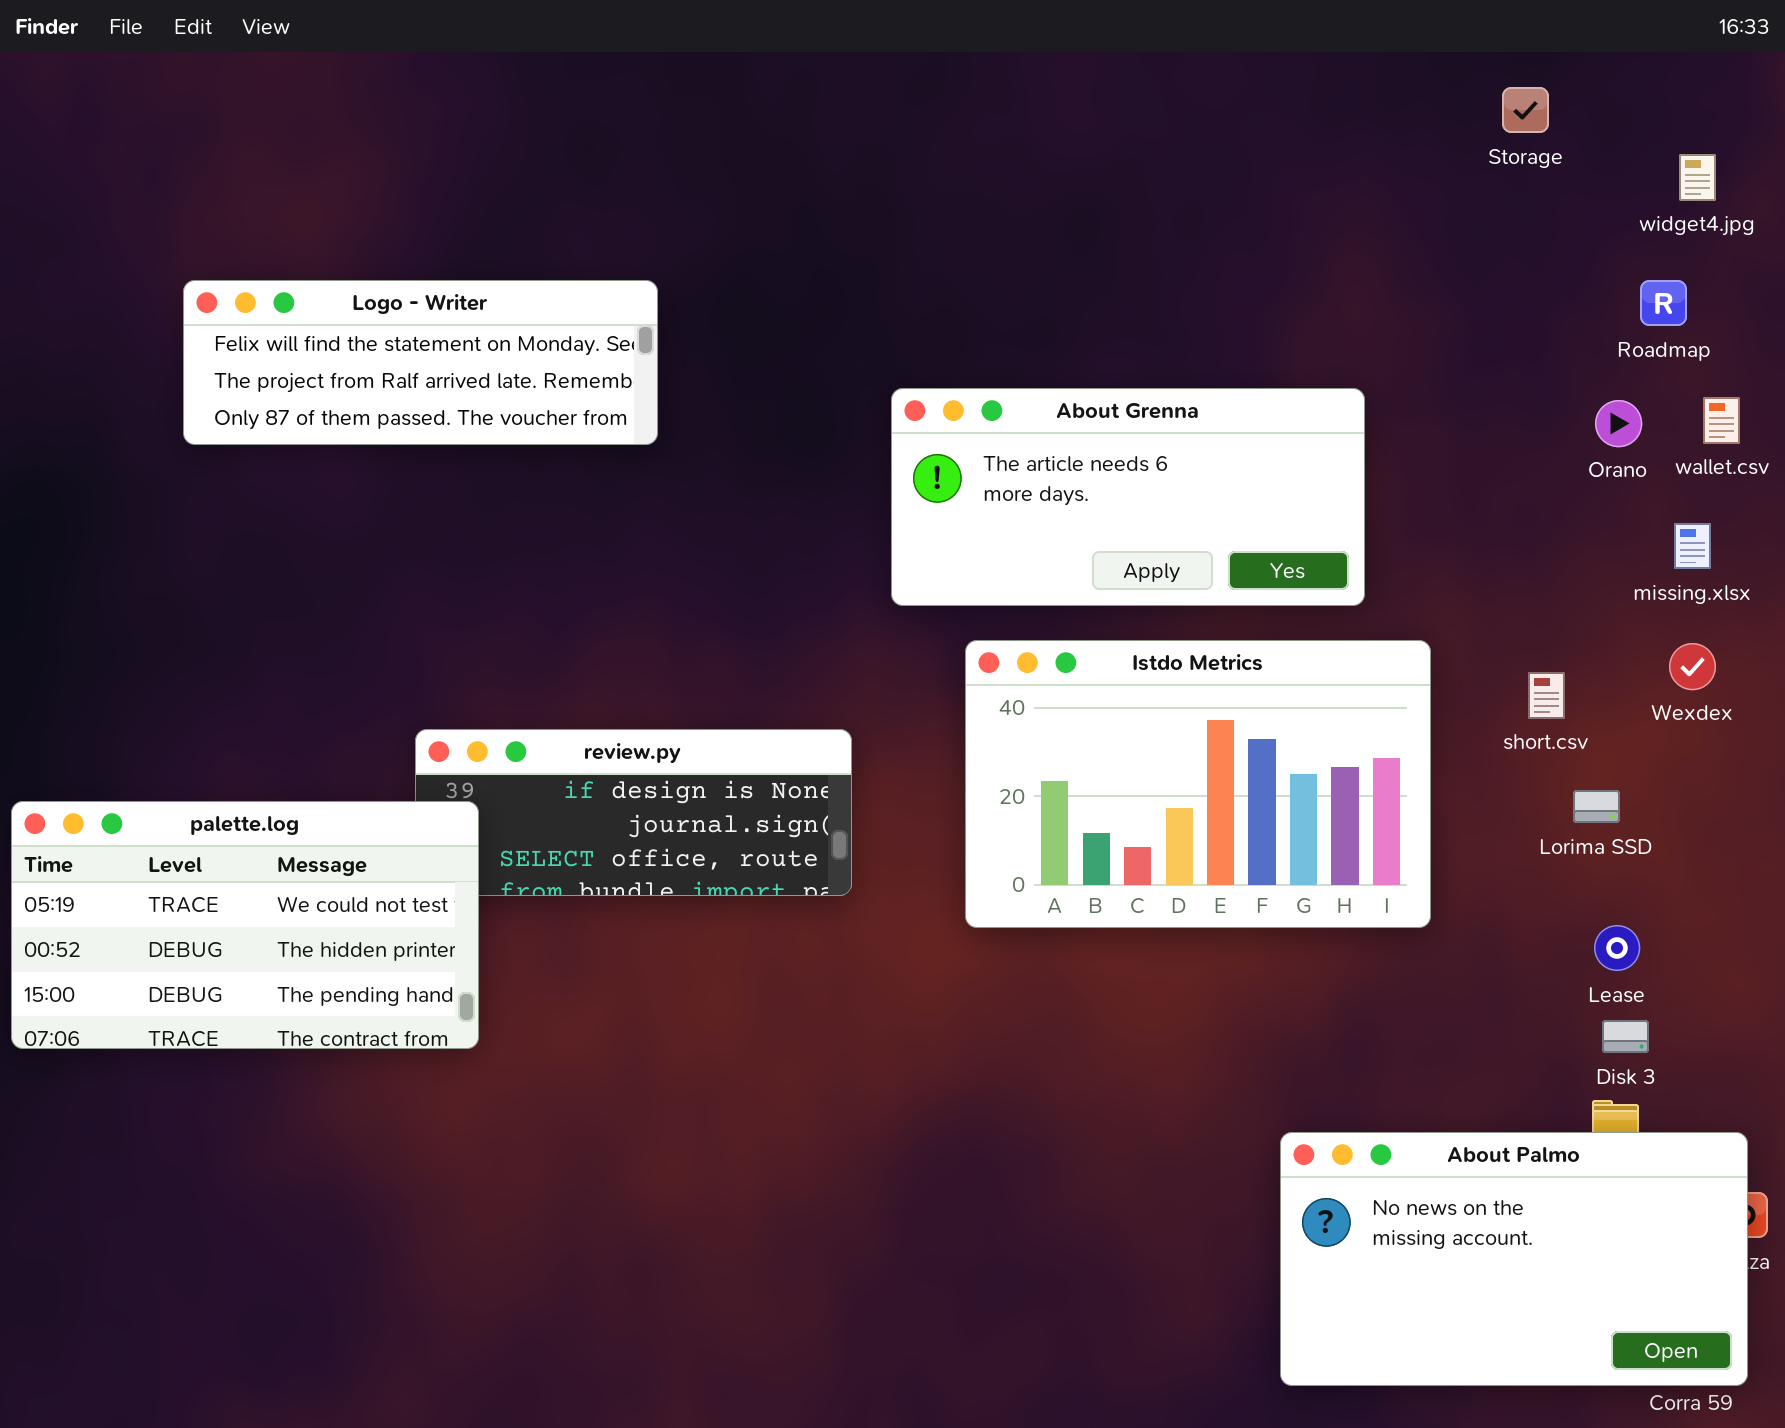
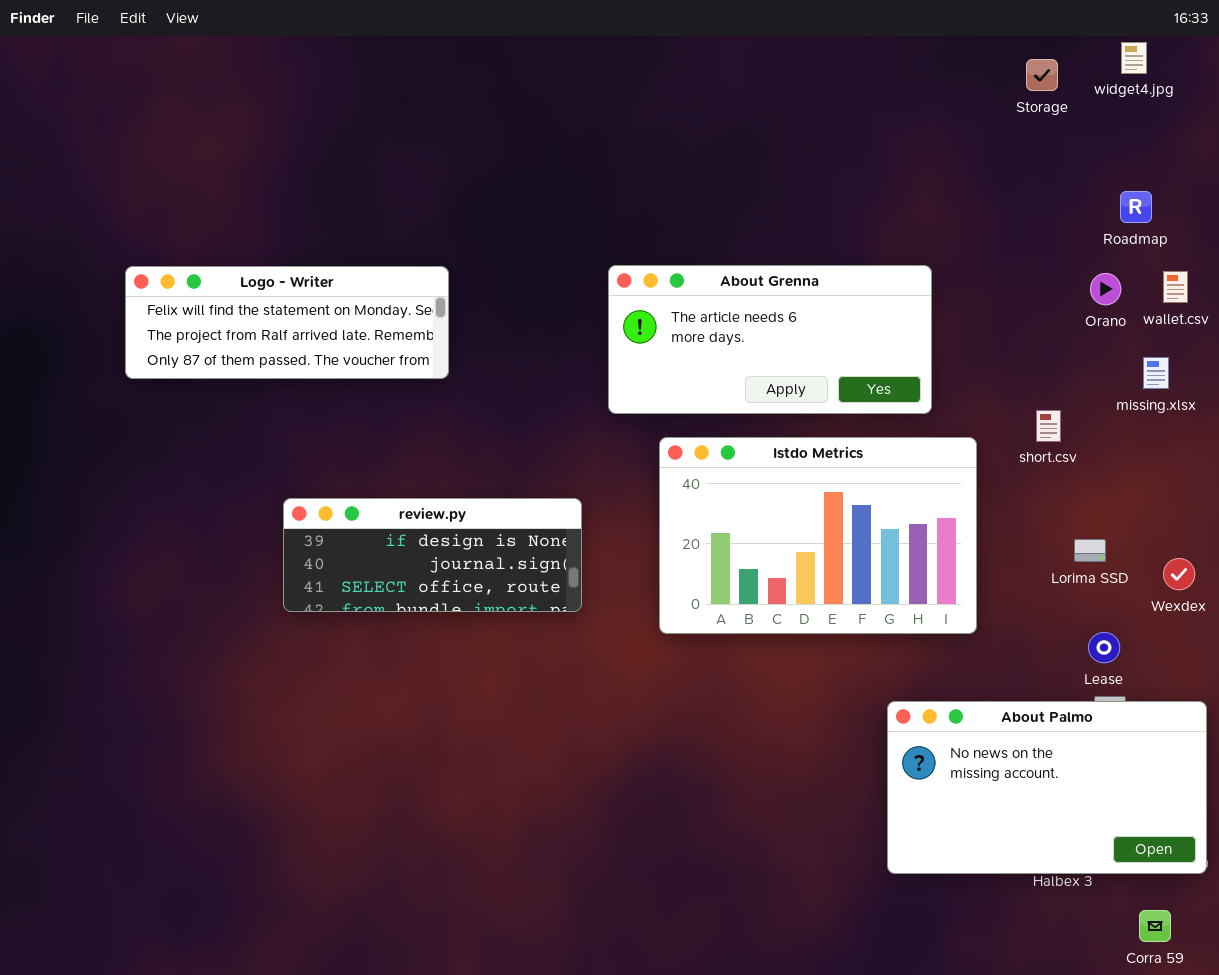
widget4.jpg: [1679,154,1716,201] -> [1121,42,1147,74], moved
Logo - Writer: [183,280,658,445] -> [125,266,449,379], moved
Wexdex: [1669,643,1716,690] -> [1163,558,1195,590], moved
short.csv: [1528,672,1565,719] -> [1036,410,1061,442], moved
palette.log: [11,801,479,1049] -> none, closed
About Palmo: [1280,1132,1748,1386] -> [887,701,1207,874], moved

